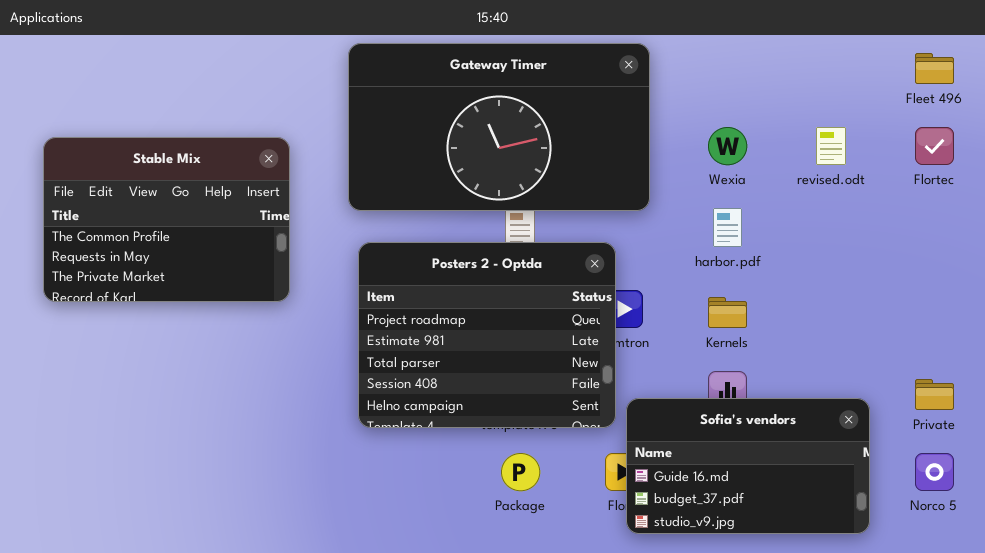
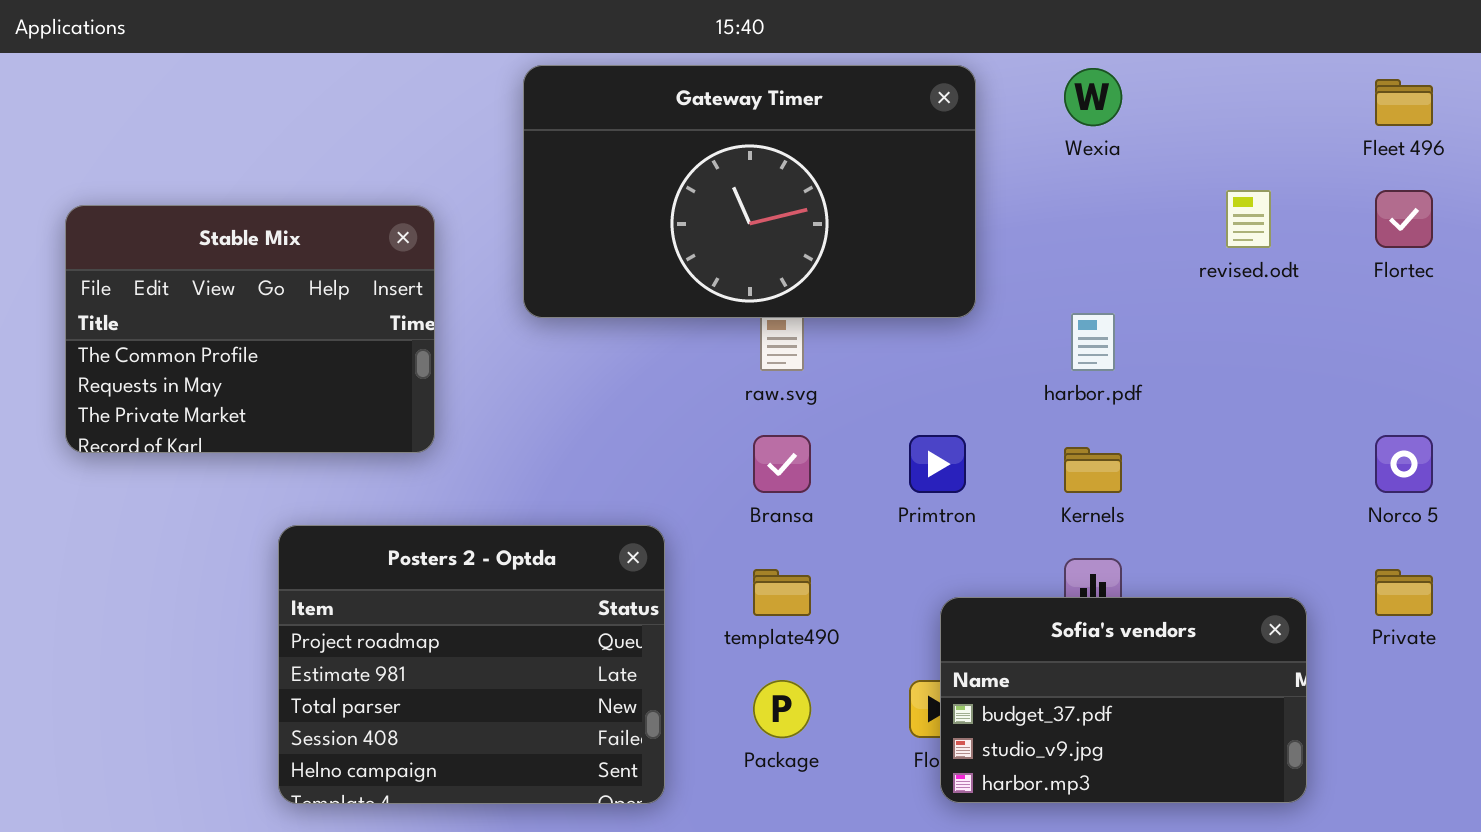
Wexia: [708,127,747,165] -> [1064,68,1122,126], moved
Posters 2 - Optda: [358,242,616,428] -> [278,525,665,804], moved
Sofia's vendors: [626,398,870,534] -> [940,597,1307,803], scrolled down 1 row
Norco 5: [915,453,954,491] -> [1375,435,1433,493], moved

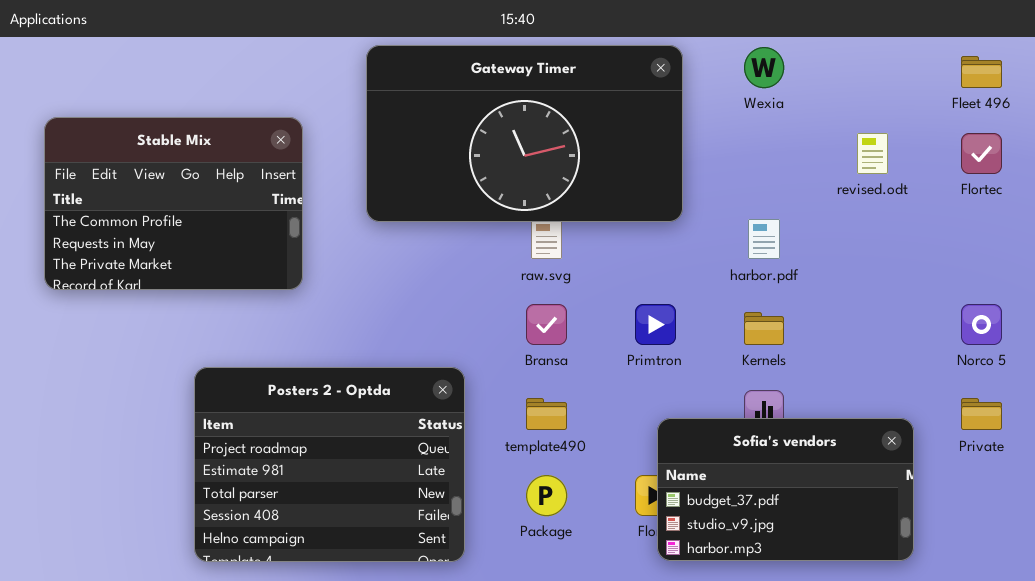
Stable Mix: [65,205,435,453] -> [44,117,303,290], moved

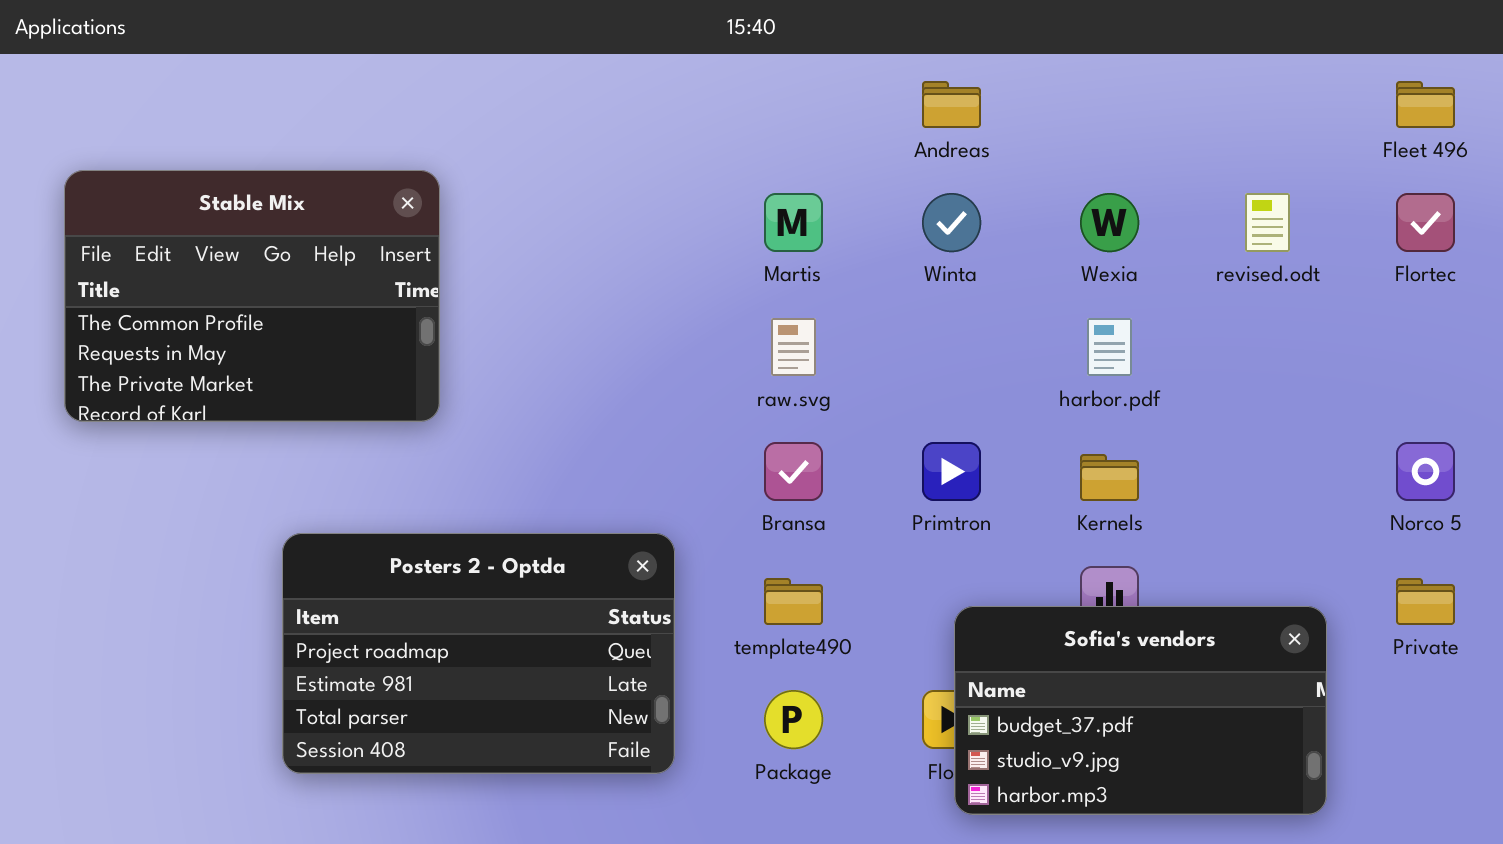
Gateway Timer: [366,45,683,222] -> none, closed
Wexia: [744,47,784,88] -> [1080,193,1139,252], moved
Posters 2 - Optda: [194,367,465,562] -> [282,533,675,774], resized

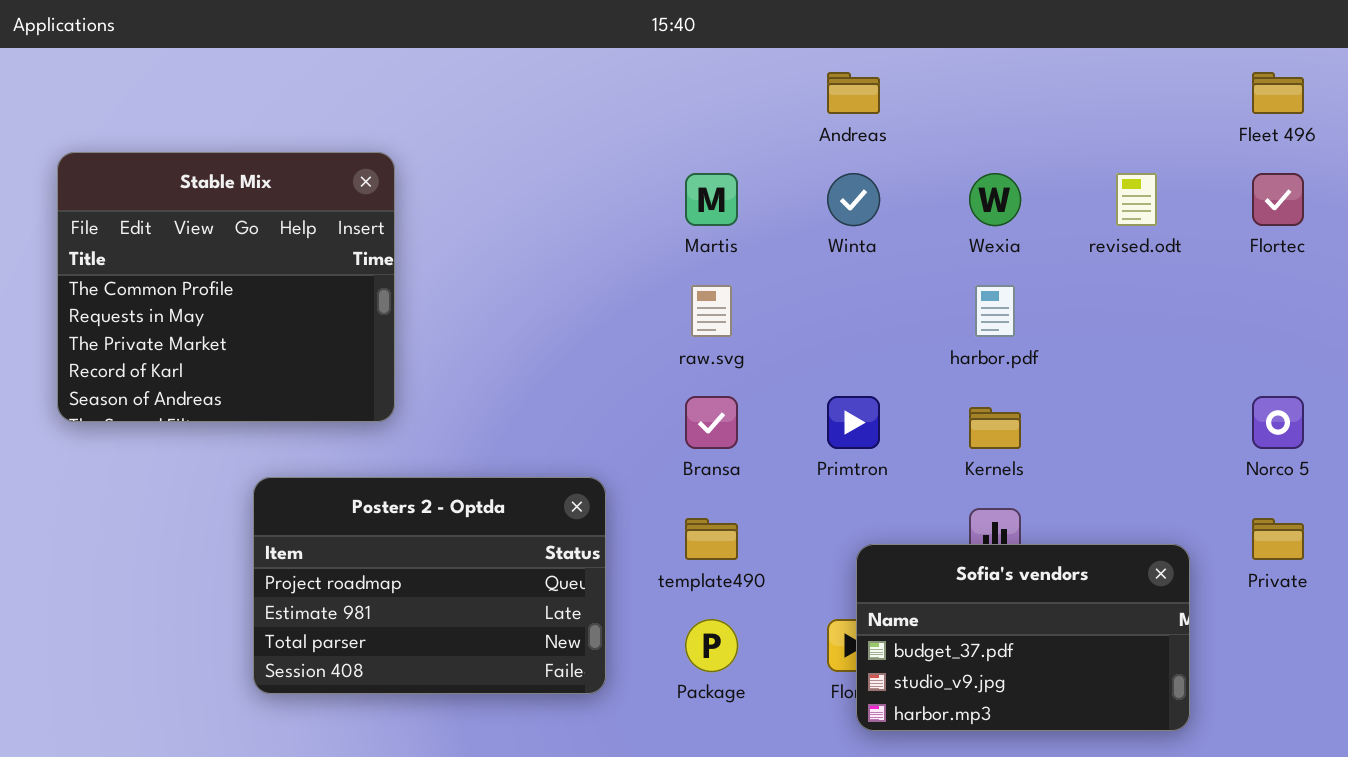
Stable Mix: [64,170,440,422] -> [57,152,395,422], resized

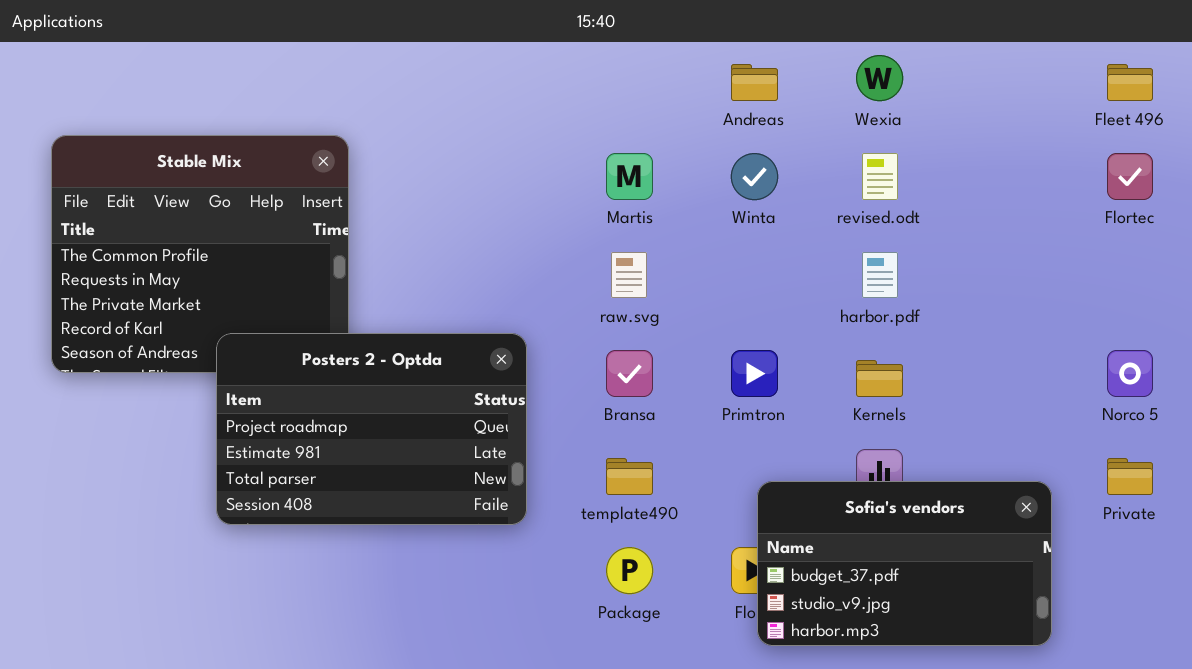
Wexia: [969,173,1021,226] -> [856,55,903,101], moved
revised.odt: [1116,173,1157,226] -> [862,153,898,200], moved
Posters 2 - Optda: [253,477,606,694] -> [216,333,527,525], moved

